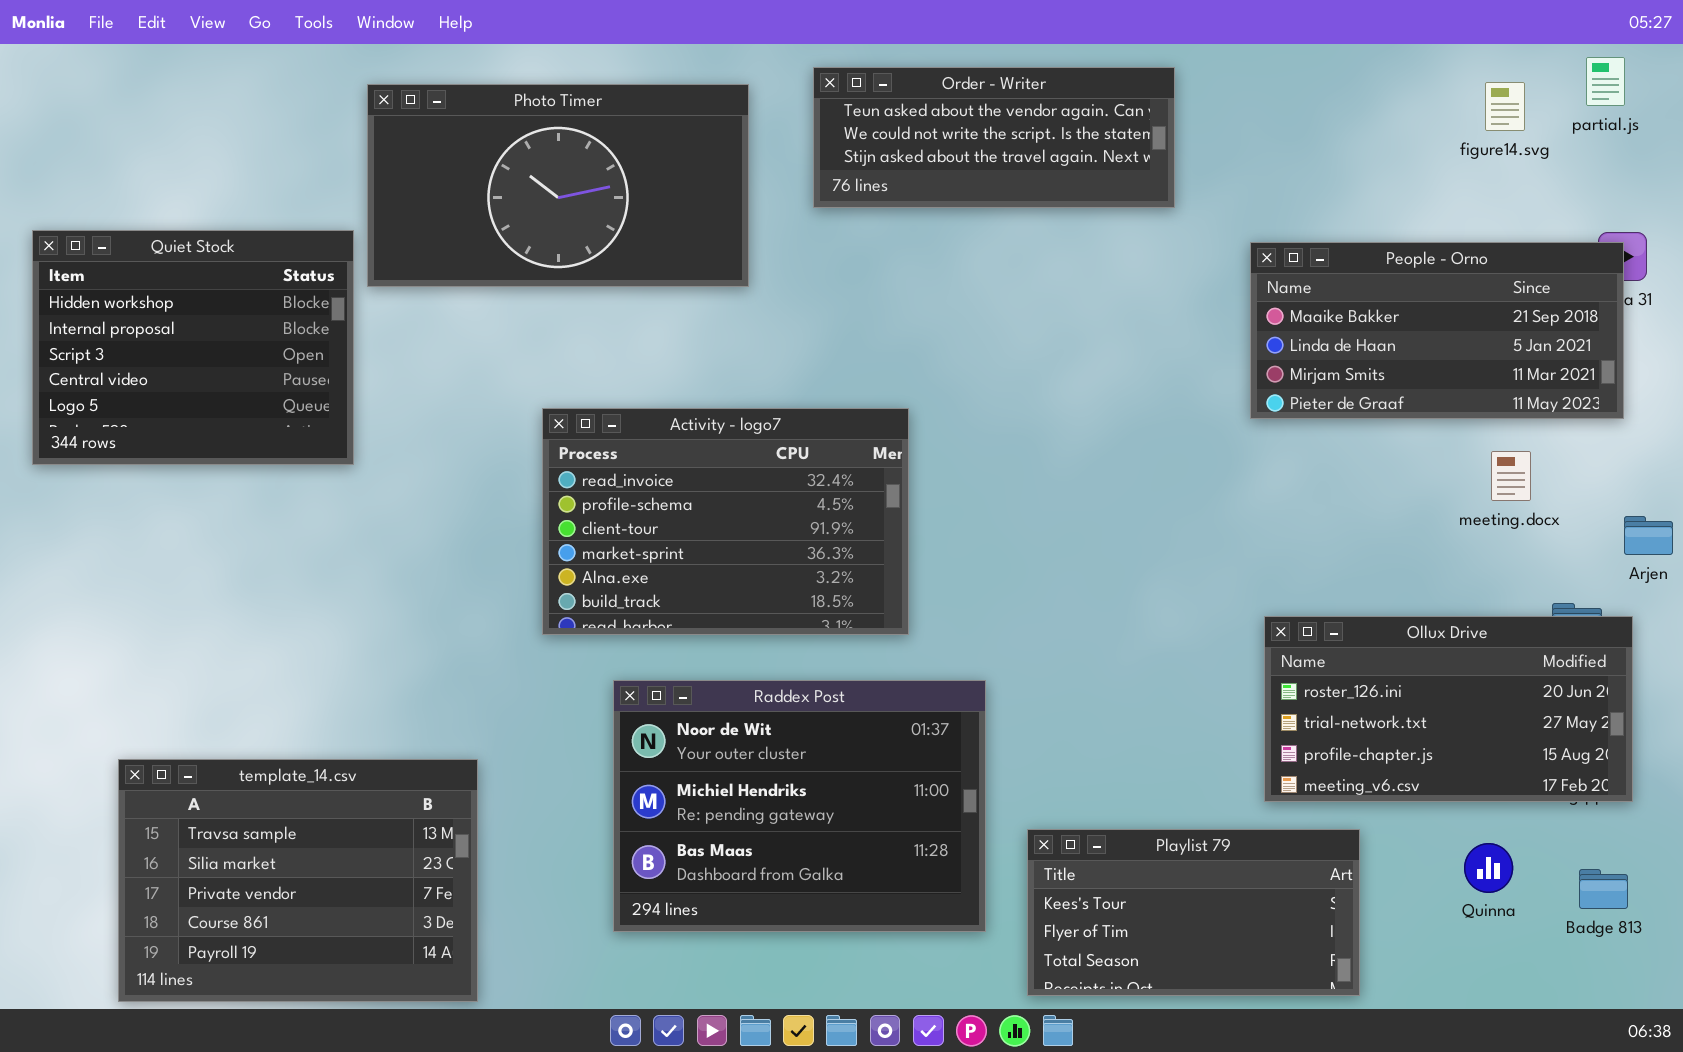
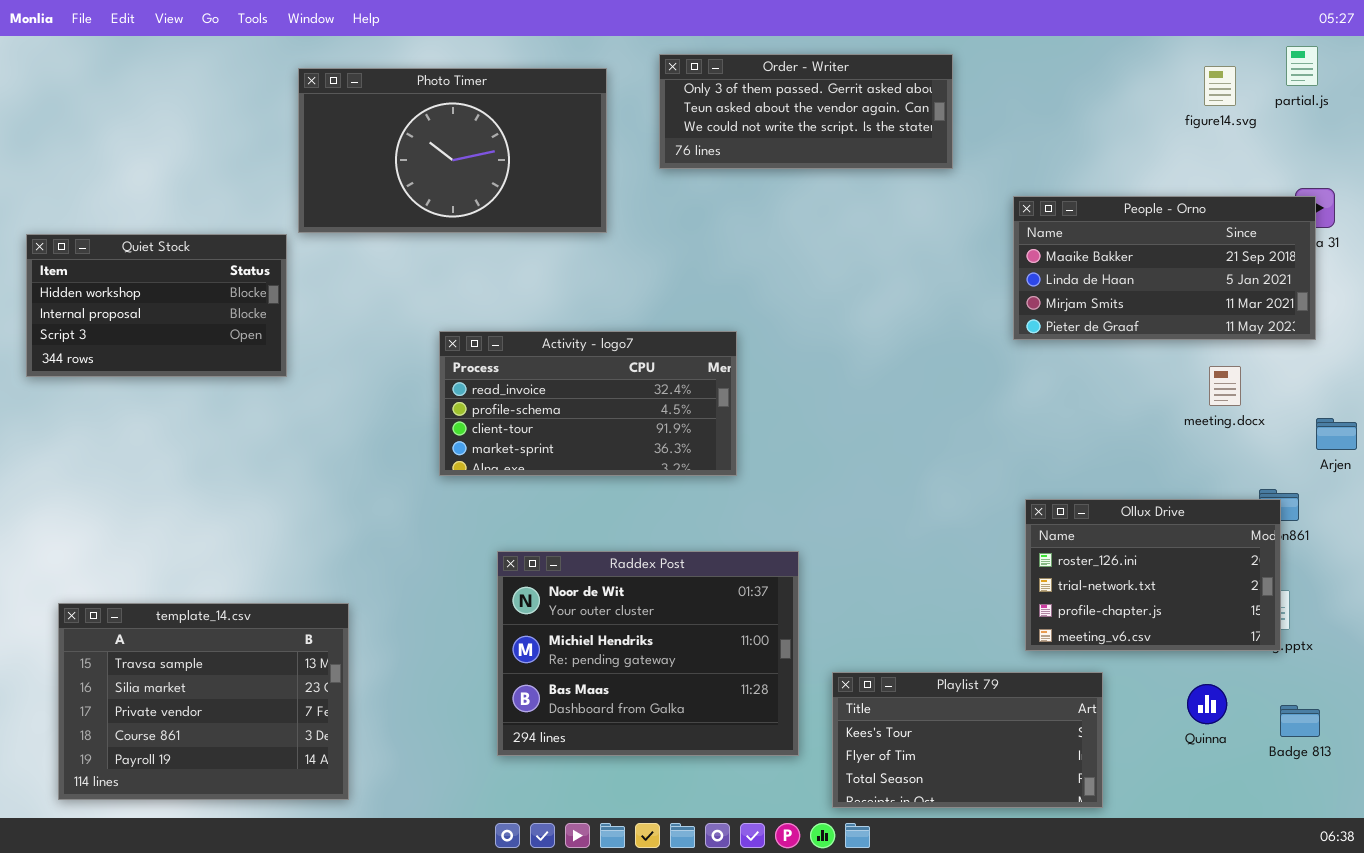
Order - Writer: [813,67,1175,208] -> [659,54,953,169], scrolled up 1 row
Quiet Stock: [32,230,354,465] -> [26,234,287,377], resized
Activity - logo7: [542,408,909,635] -> [439,331,737,476], resized
Ollux Drive: [1264,616,1633,802] -> [1025,499,1281,651], resized
template_14.csv: [118,759,478,1002] -> [58,603,349,800], moved

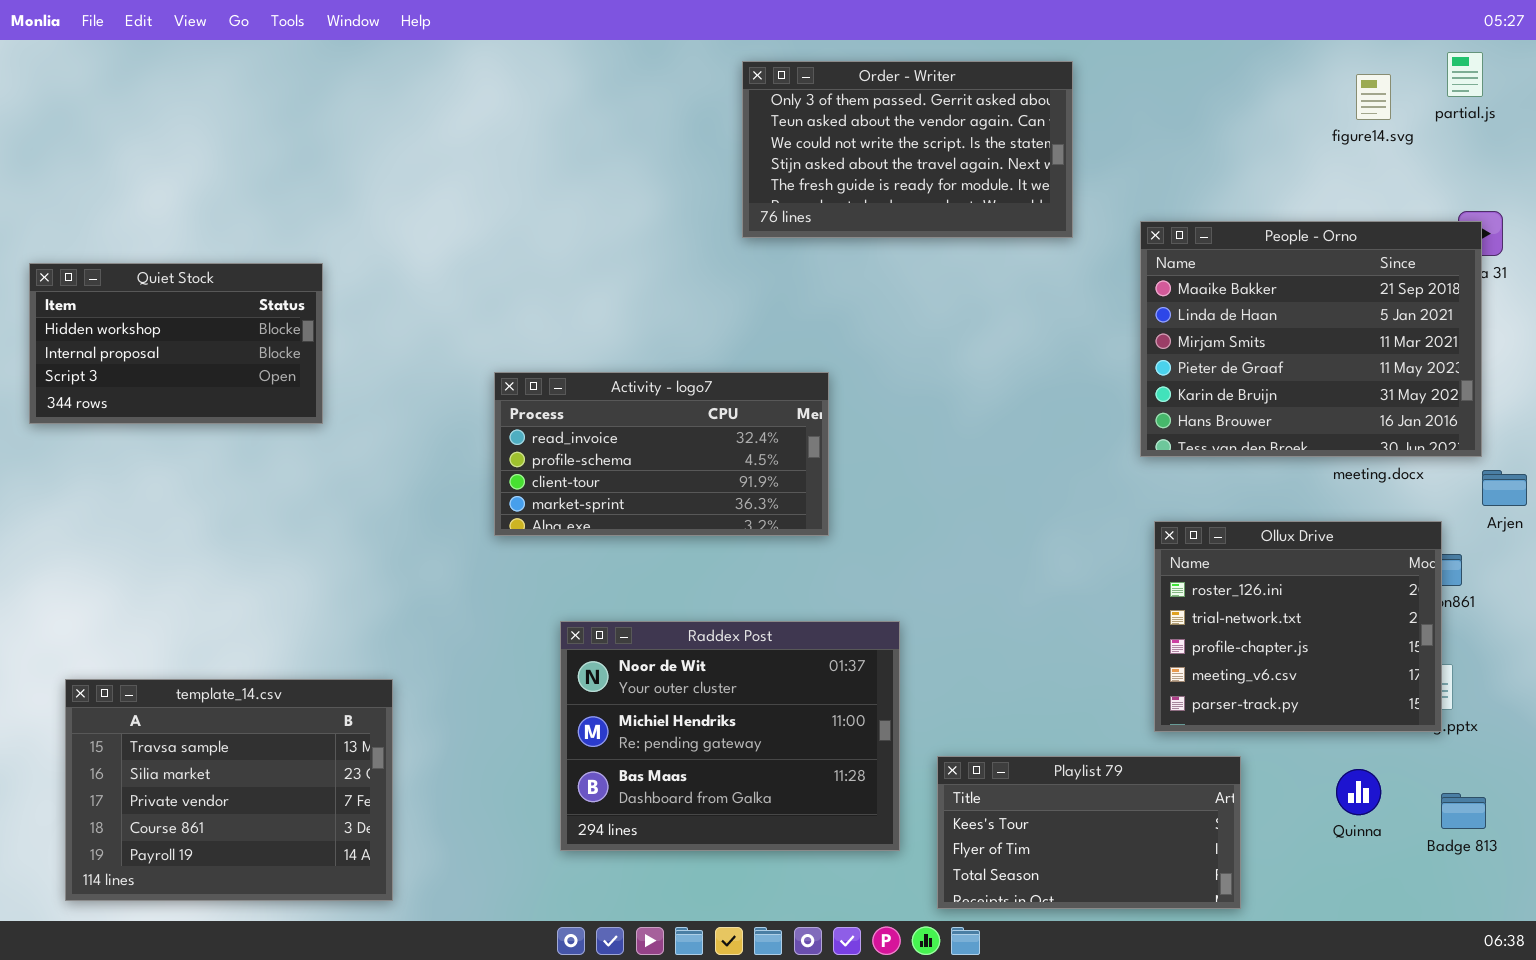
Order - Writer: [659,54,953,169] -> [742,61,1073,238], resized
Photo Timer: [298,68,607,233] -> none, closed
People - Orno: [1013,196,1316,340] -> [1140,221,1482,457], resized
Ollux Drive: [1025,499,1281,651] -> [1154,521,1442,732], resized

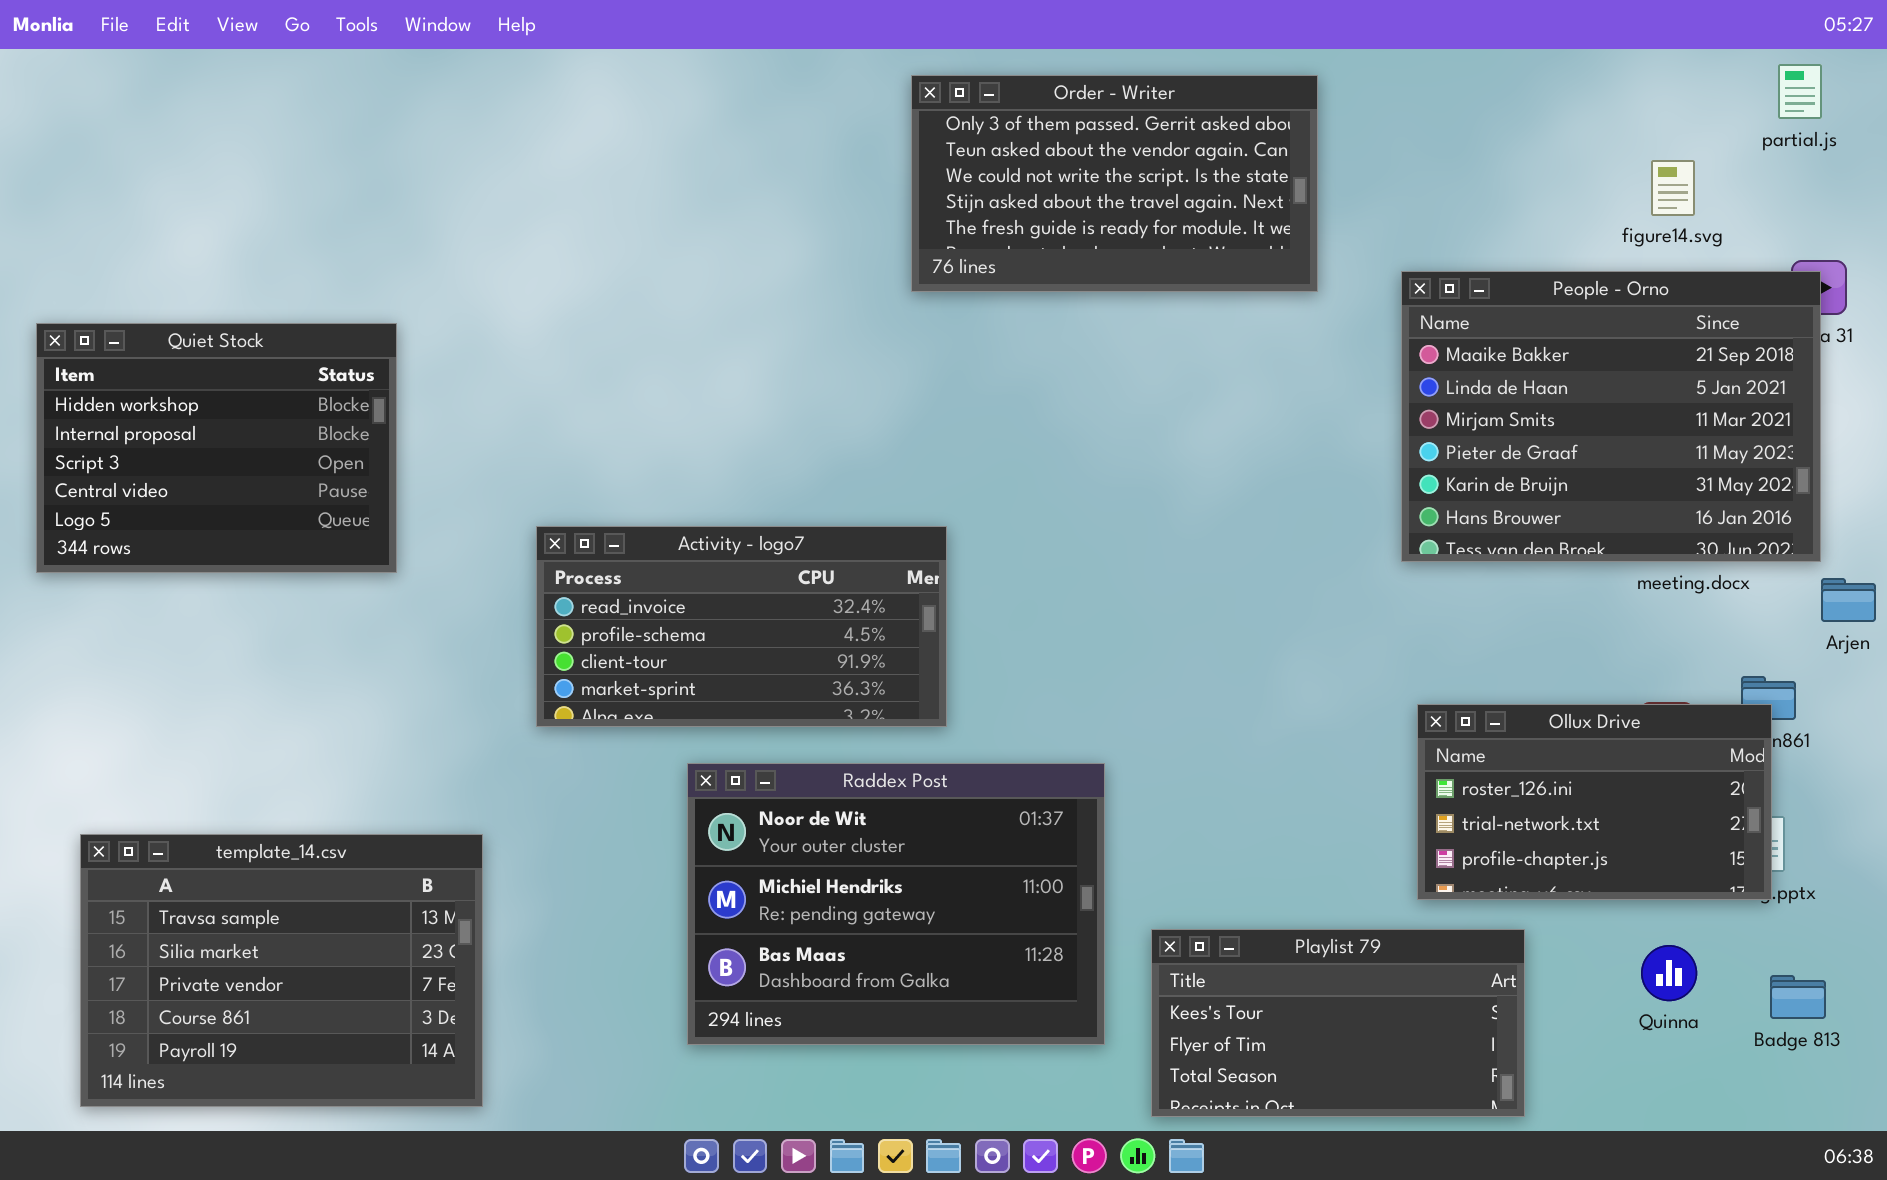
figure14.svg: [1356,74,1391,120] -> [1651,160,1695,216], moved
Quiet Stock: [29,263,323,424] -> [36,323,397,573], resized
Activity - logo7: [494,372,829,536] -> [536,526,947,727], moved
Ollux Drive: [1154,521,1442,732] -> [1417,704,1772,900], resized

